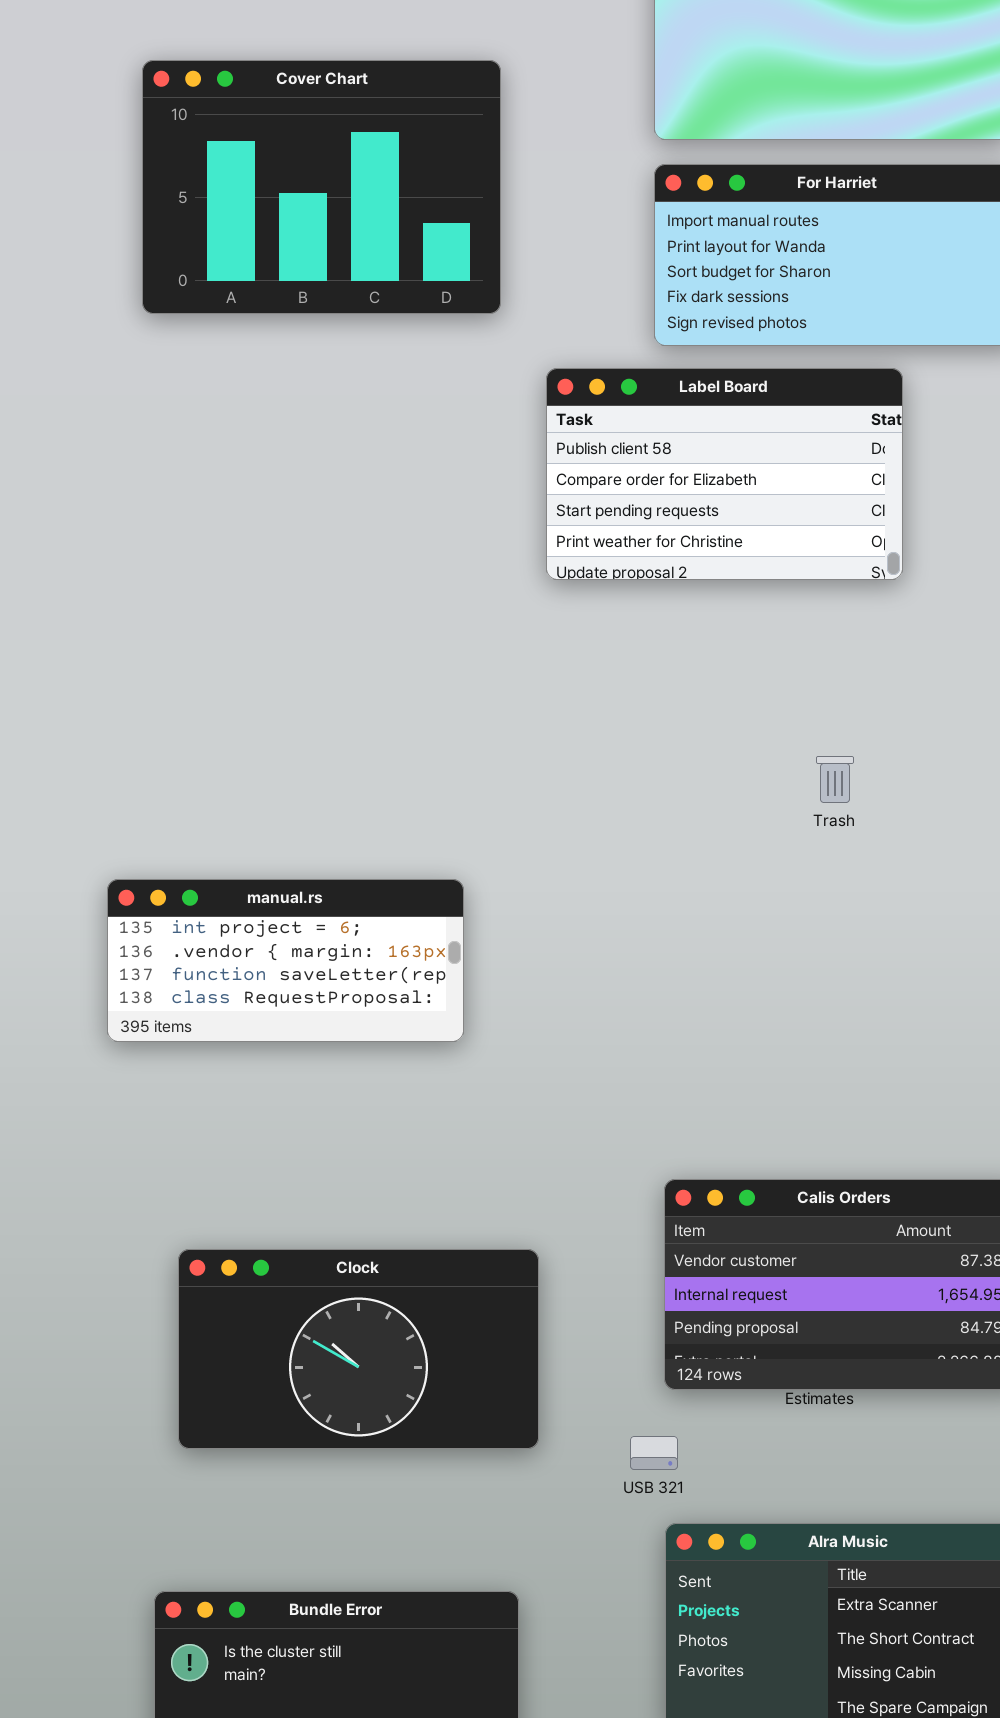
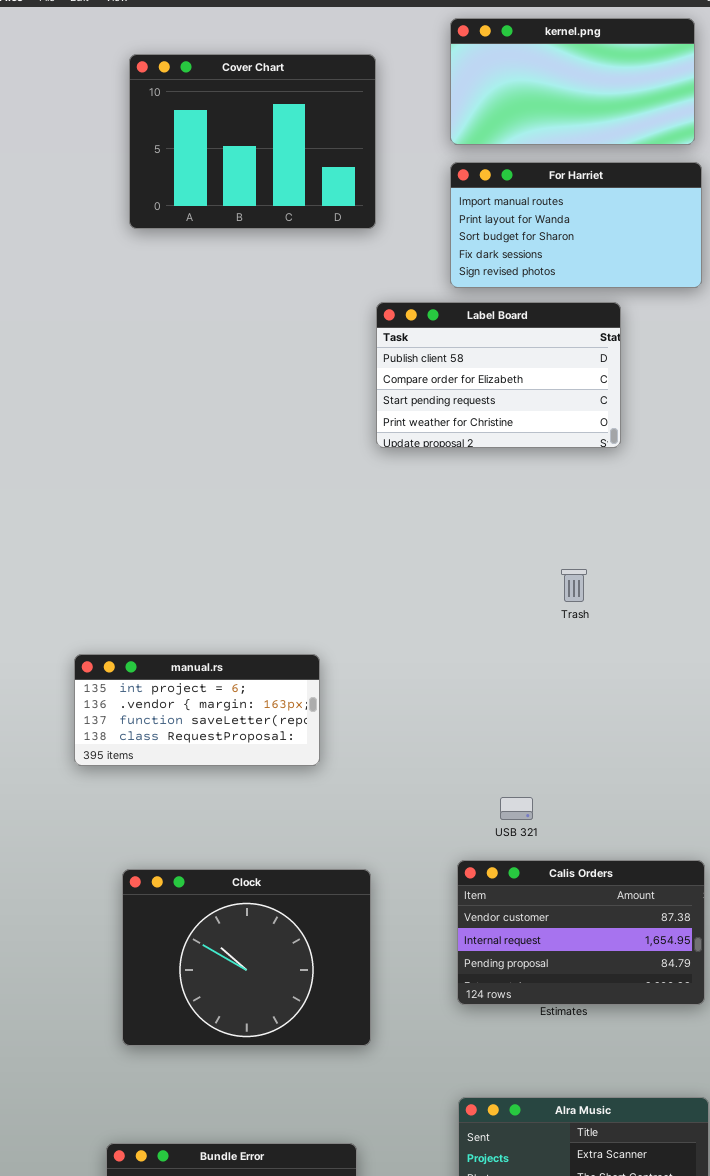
Cover Chart: [142,60,501,314] -> [129,54,376,229], moved
Clock: [178,1249,539,1449] -> [122,869,371,1046], resized
USB 321: [630,1436,678,1470] -> [500,797,533,820], moved

